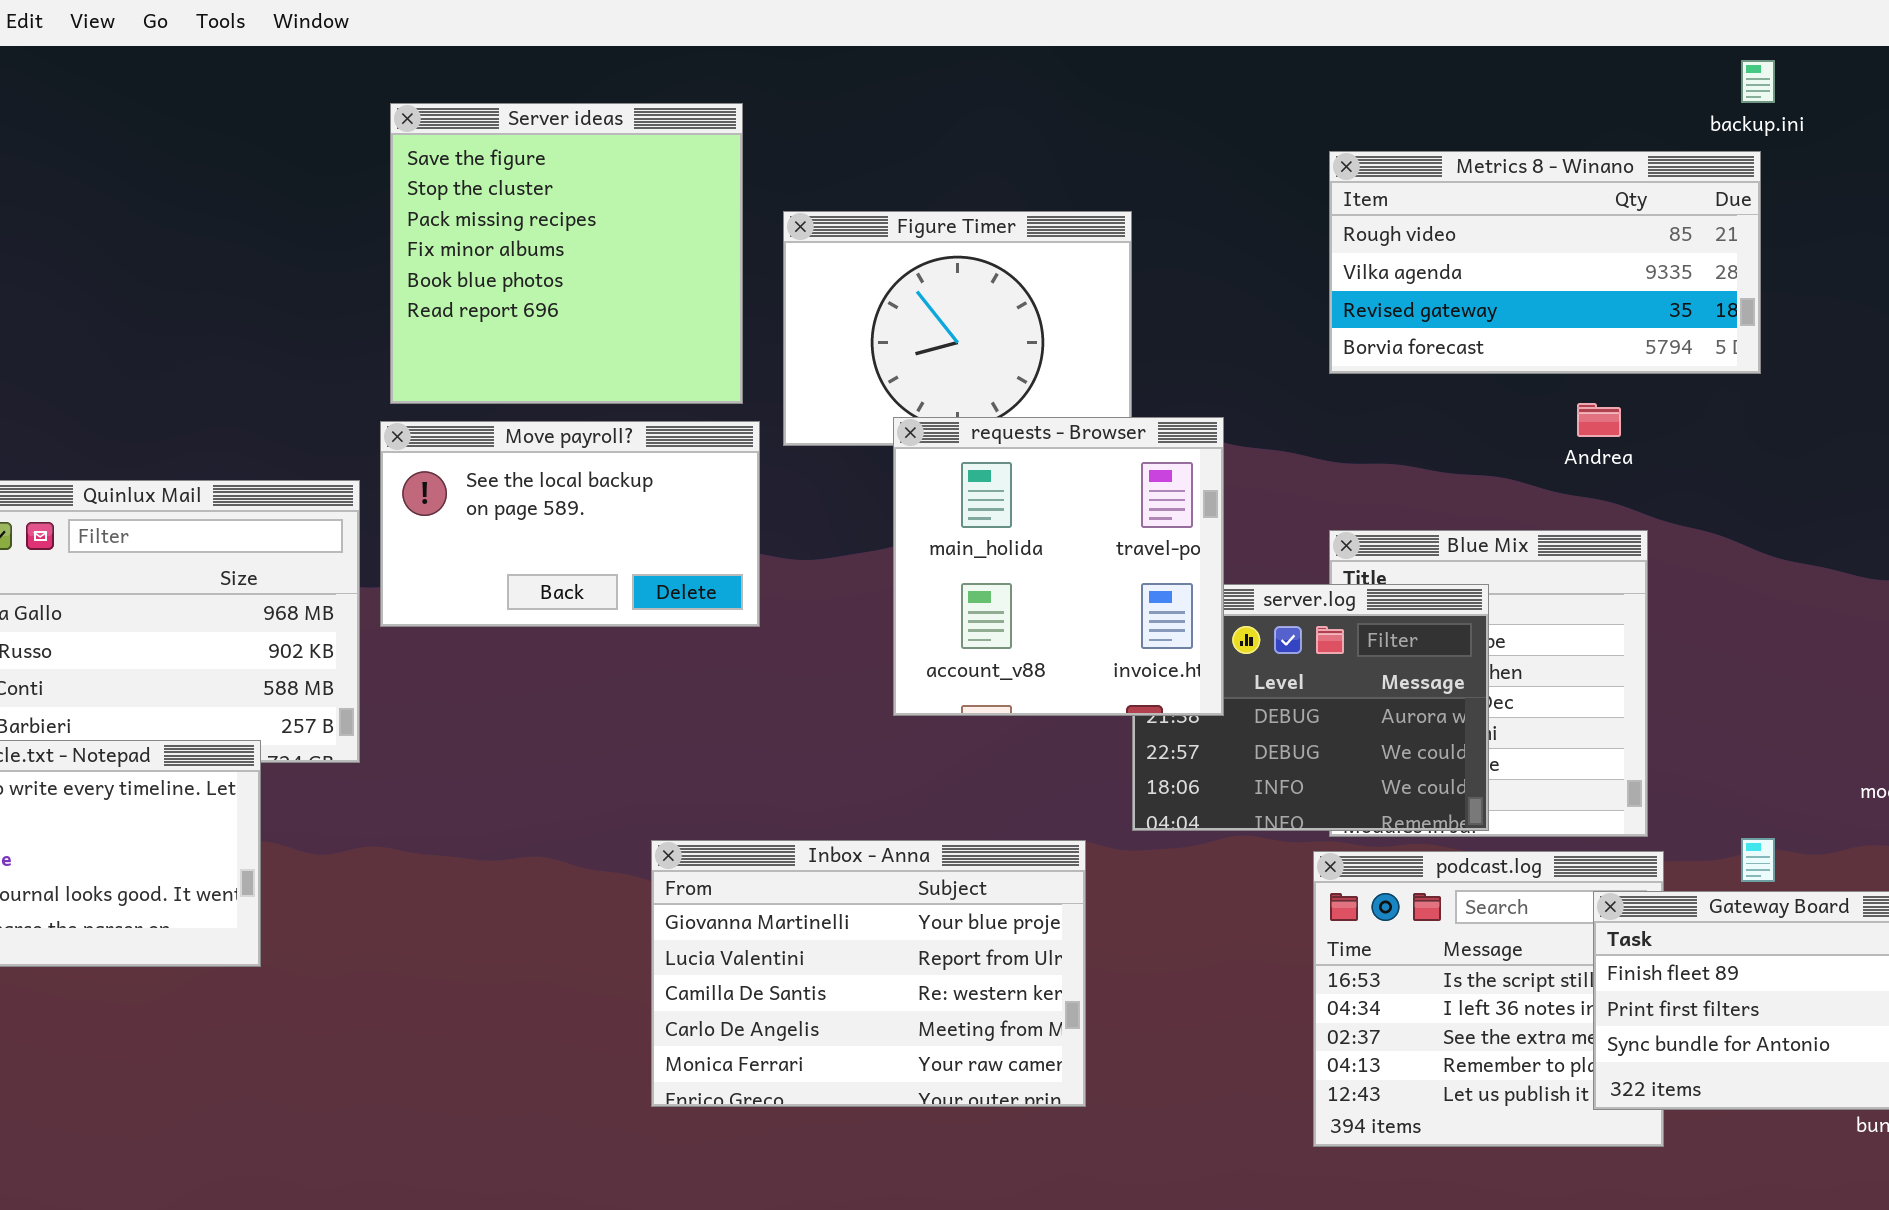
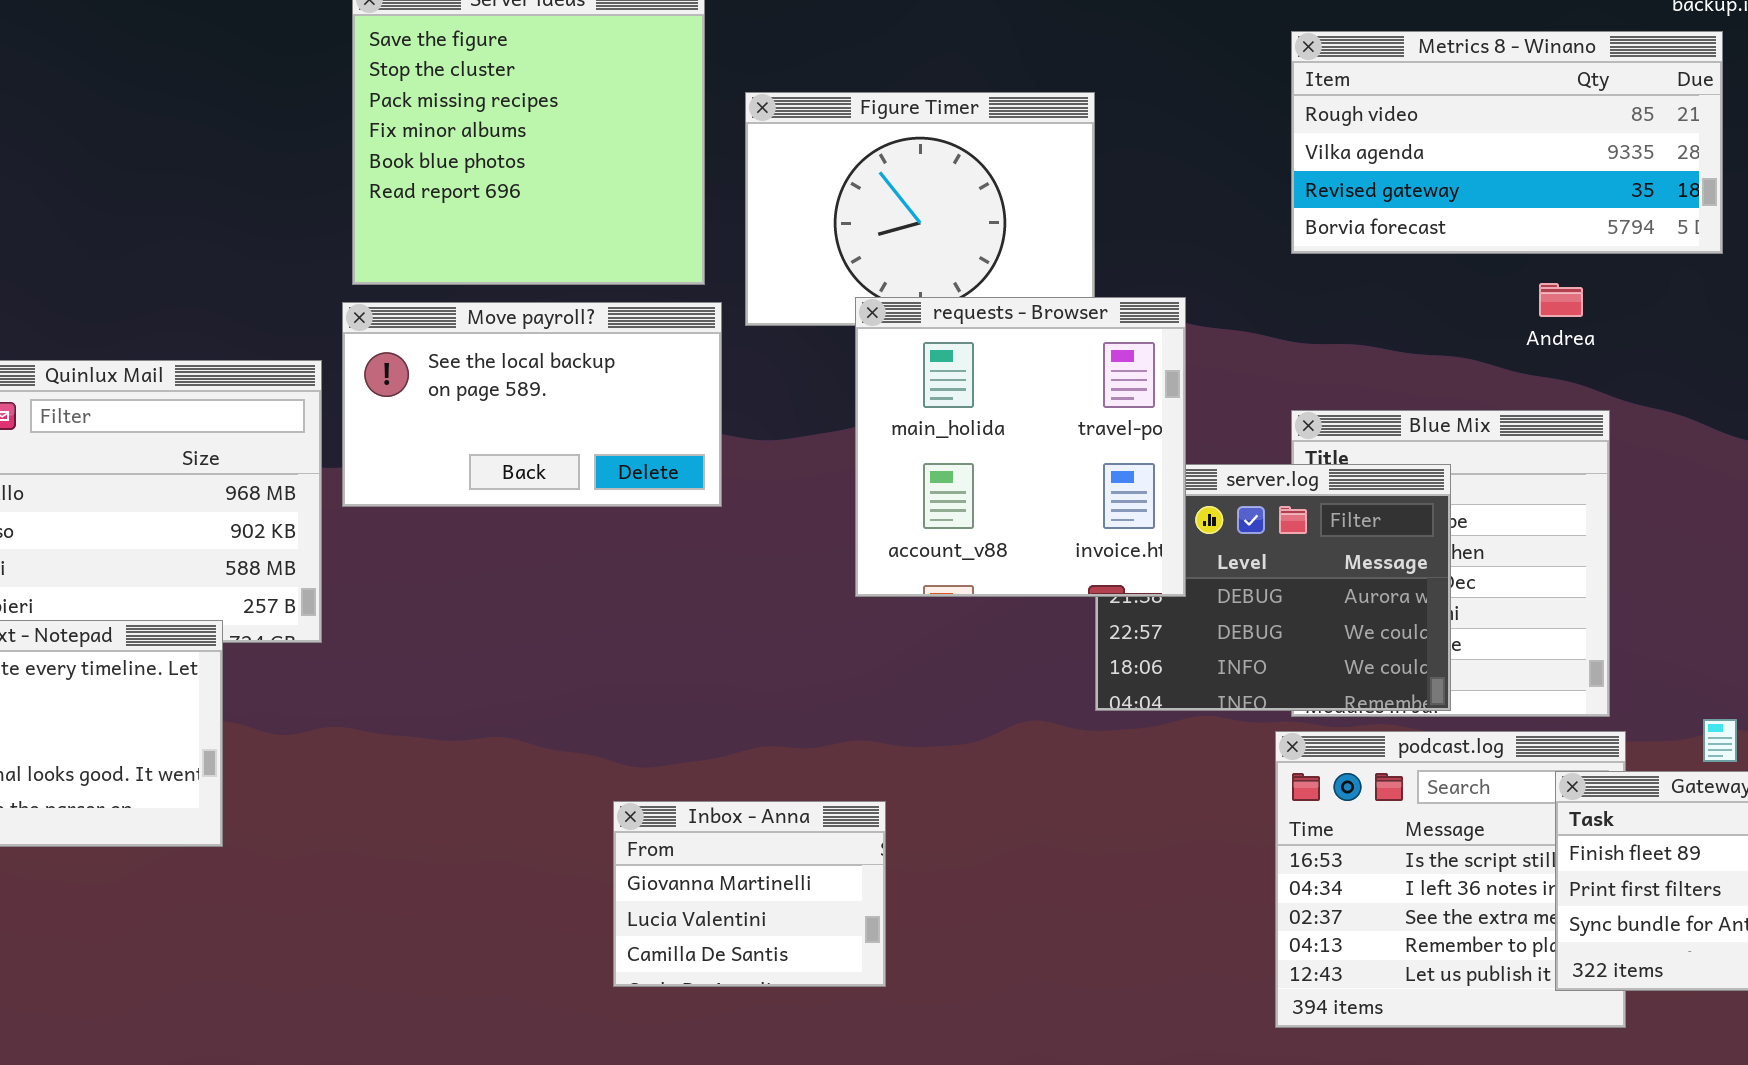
Inbox - Anna: [651,840,1086,1107] -> [613,801,886,987], resized

